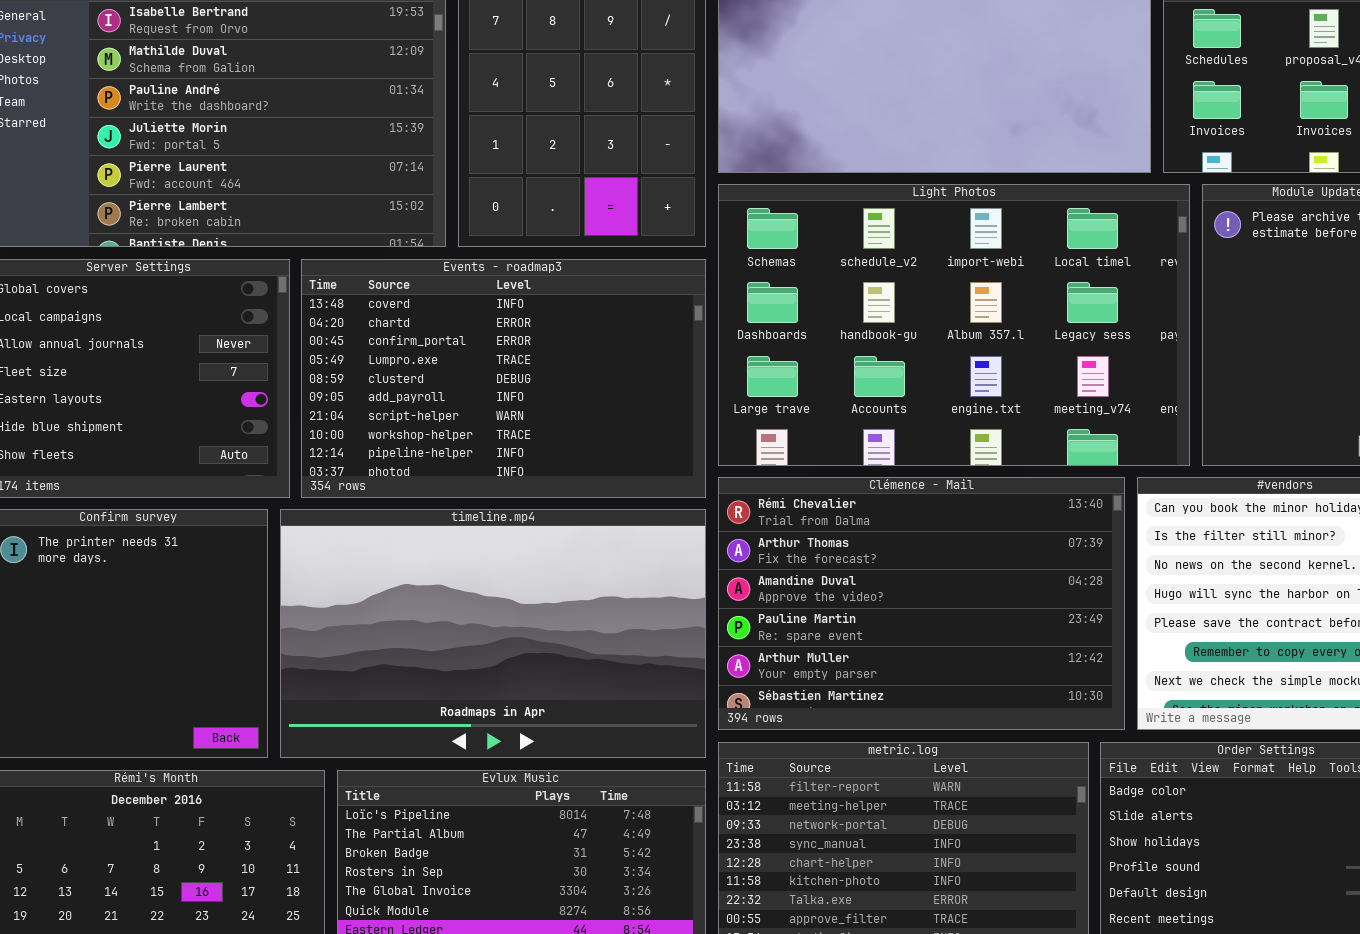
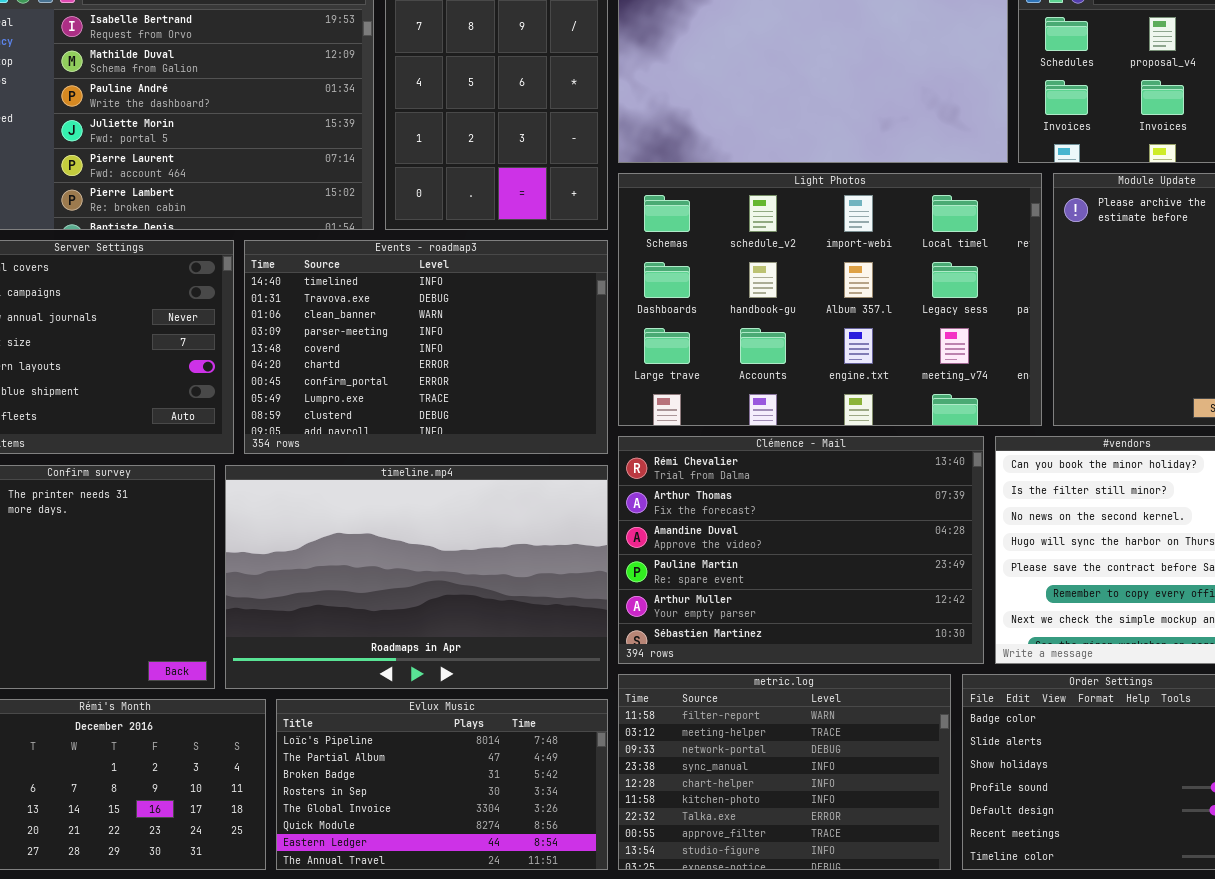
Events - roadmap3: [301,259,706,498] -> [244,240,608,454], scrolled up 4 rows

